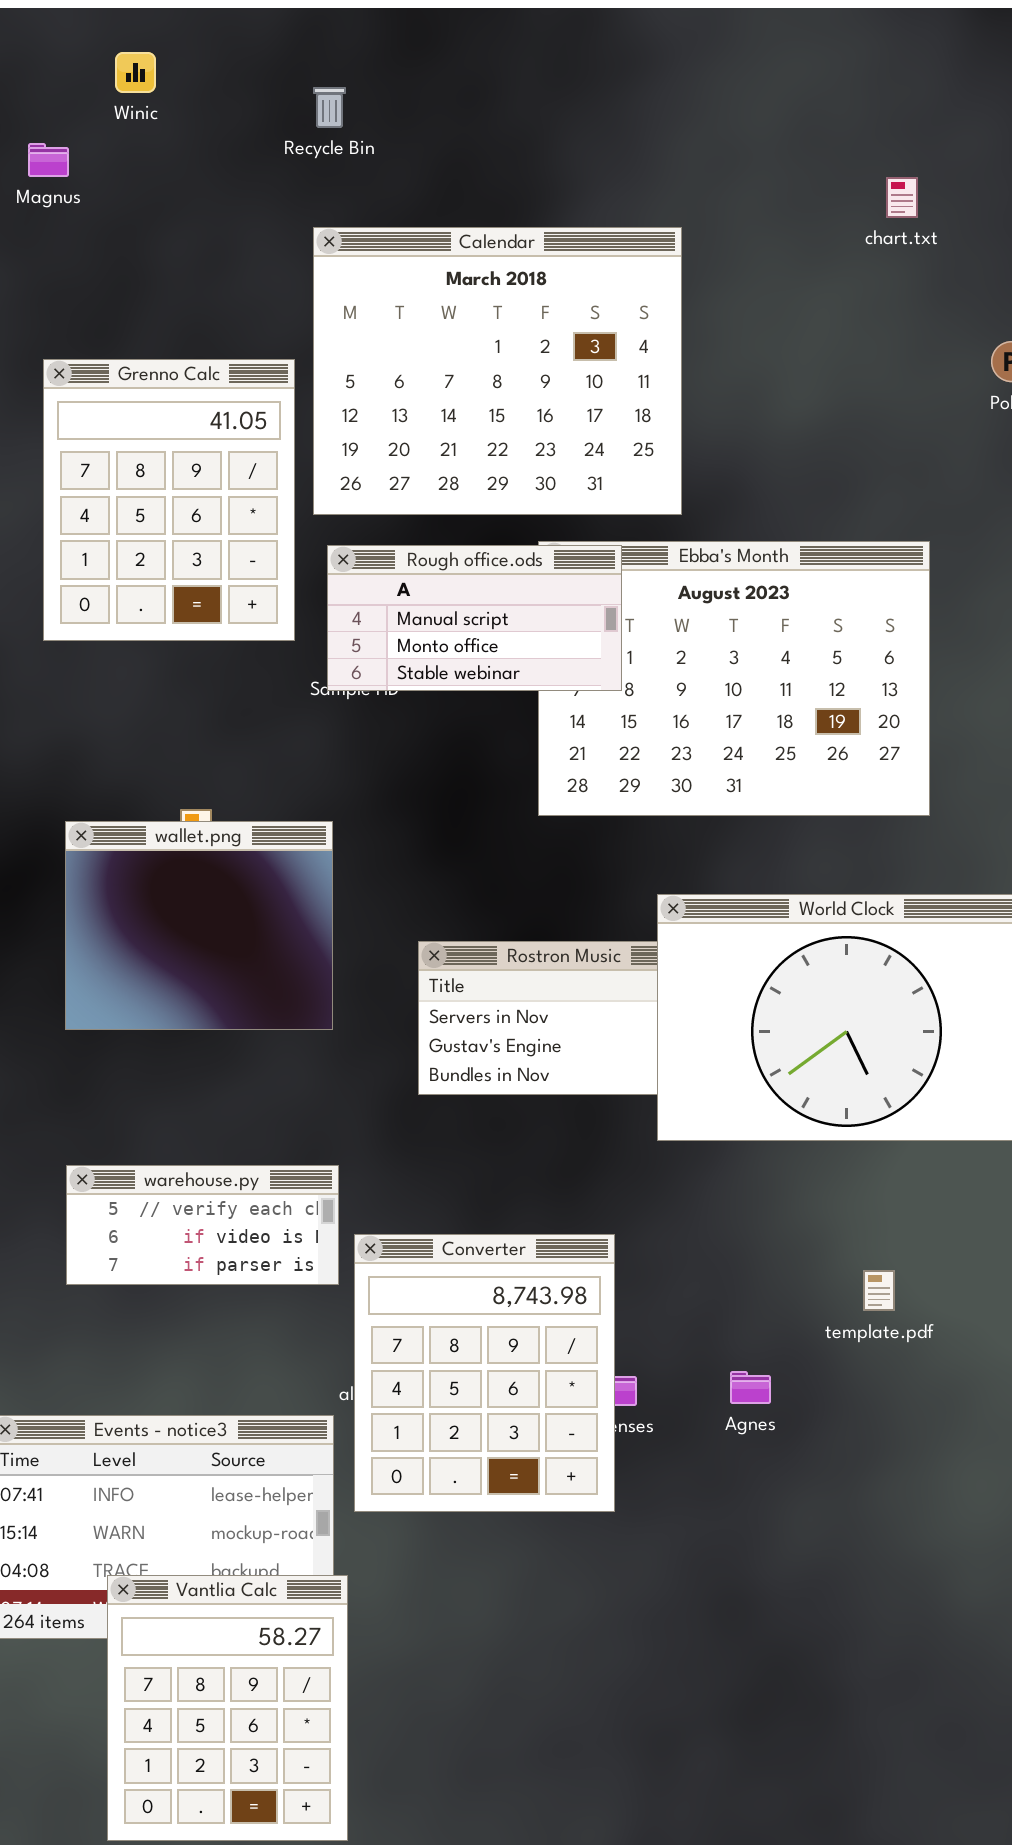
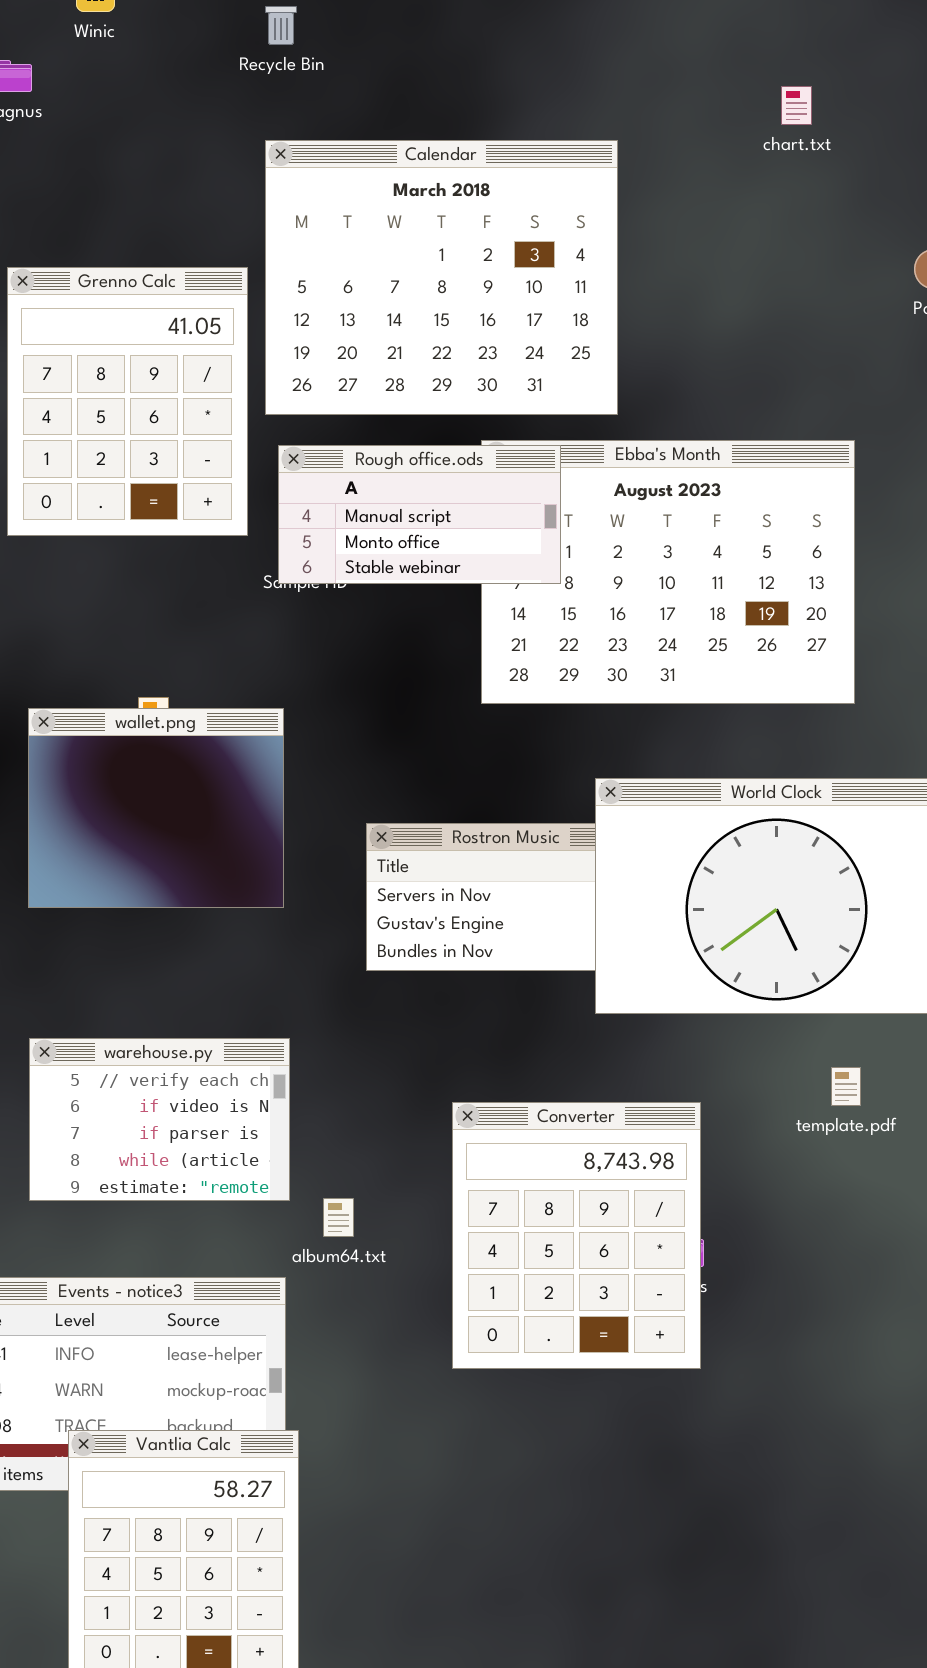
chart.txt: [886,177,918,218] -> [781,86,812,125], moved
warehouse.py: [66,1165,339,1285] -> [29,1038,290,1201], resized
Converter: [354,1234,615,1512] -> [452,1102,701,1369], moved
template.pdf: [863,1270,895,1311] -> [831,1067,861,1106], moved

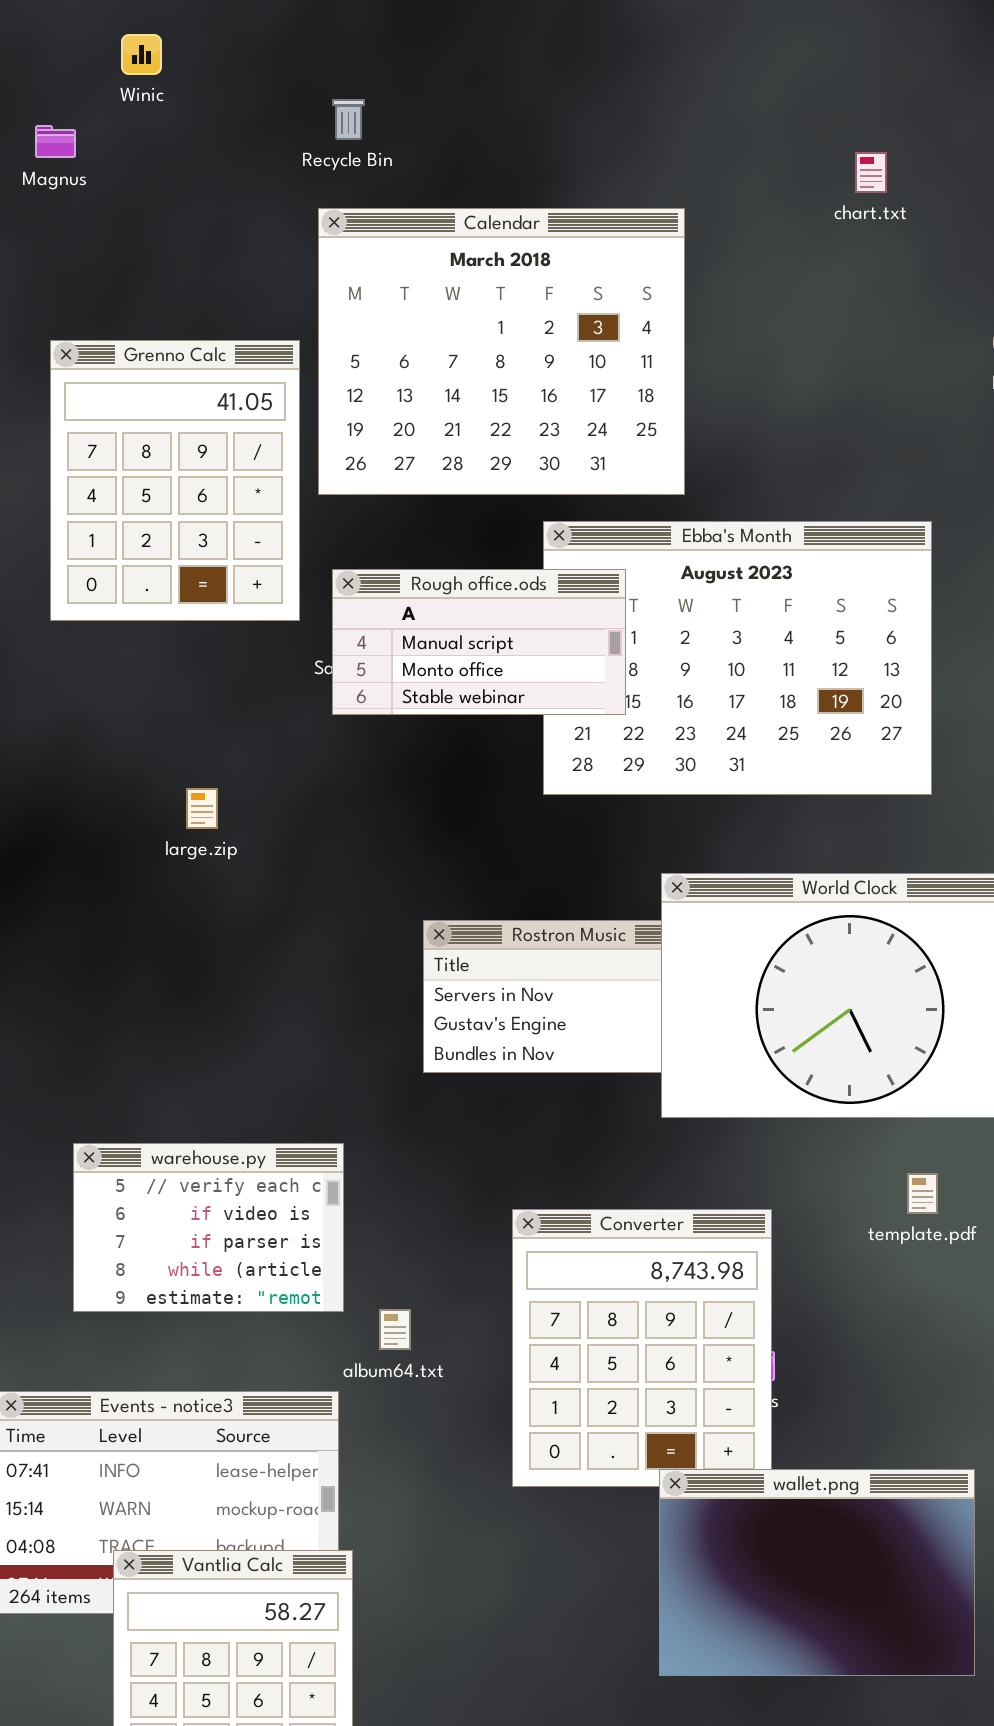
Recycle Bin: [265,6,297,45] -> [332,99,365,140], moved
Rough office.ods: [278,445,561,584] -> [332,569,626,715], moved
wallet.png: [28,708,284,908] -> [659,1469,975,1676], moved, resized

